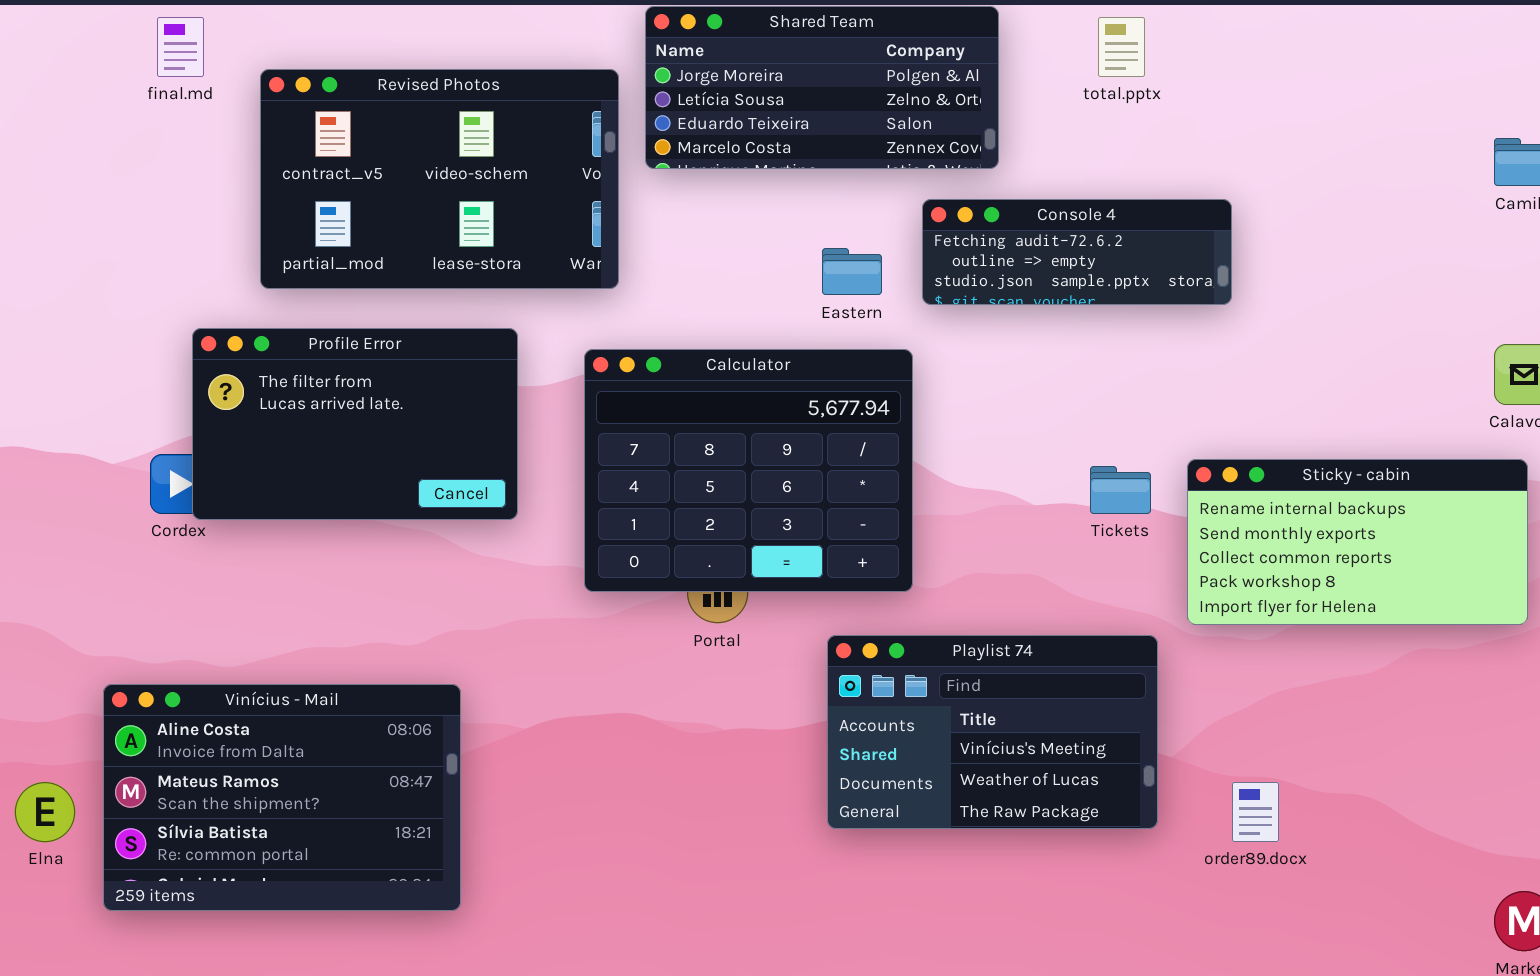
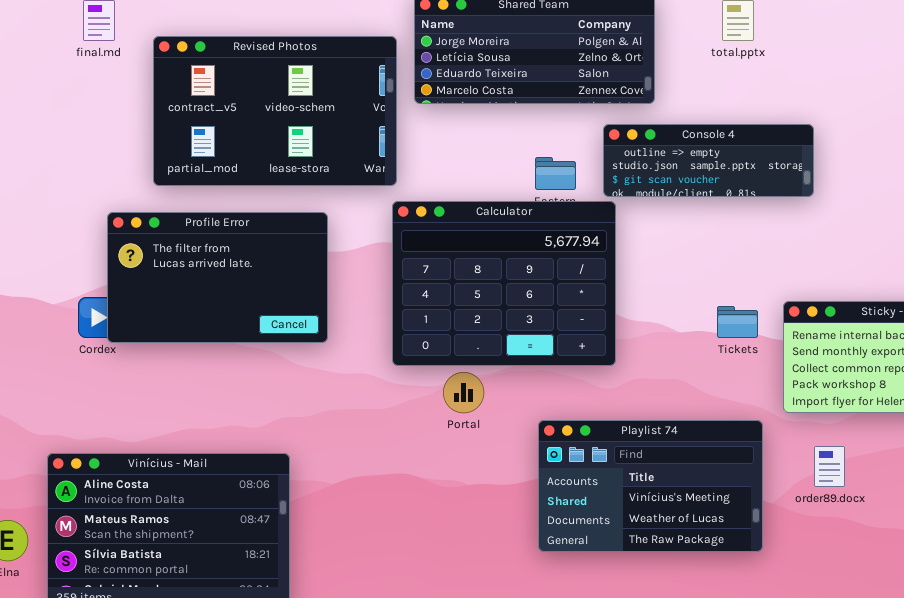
Console 4: [922,199,1232,305] -> [603,124,814,197], scrolled down 1 row
Calculator: [584,349,913,592] -> [392,201,616,366], moved
order89.docx: [1232,782,1279,842] -> [814,446,845,487], moved

